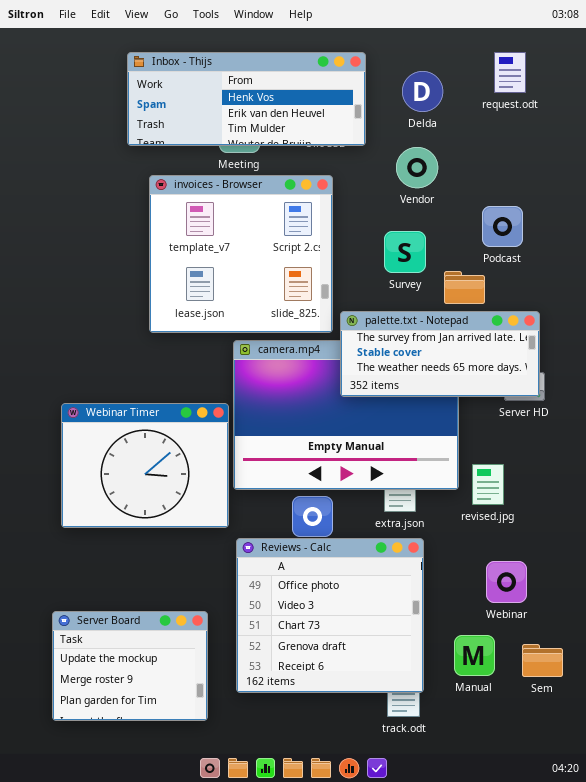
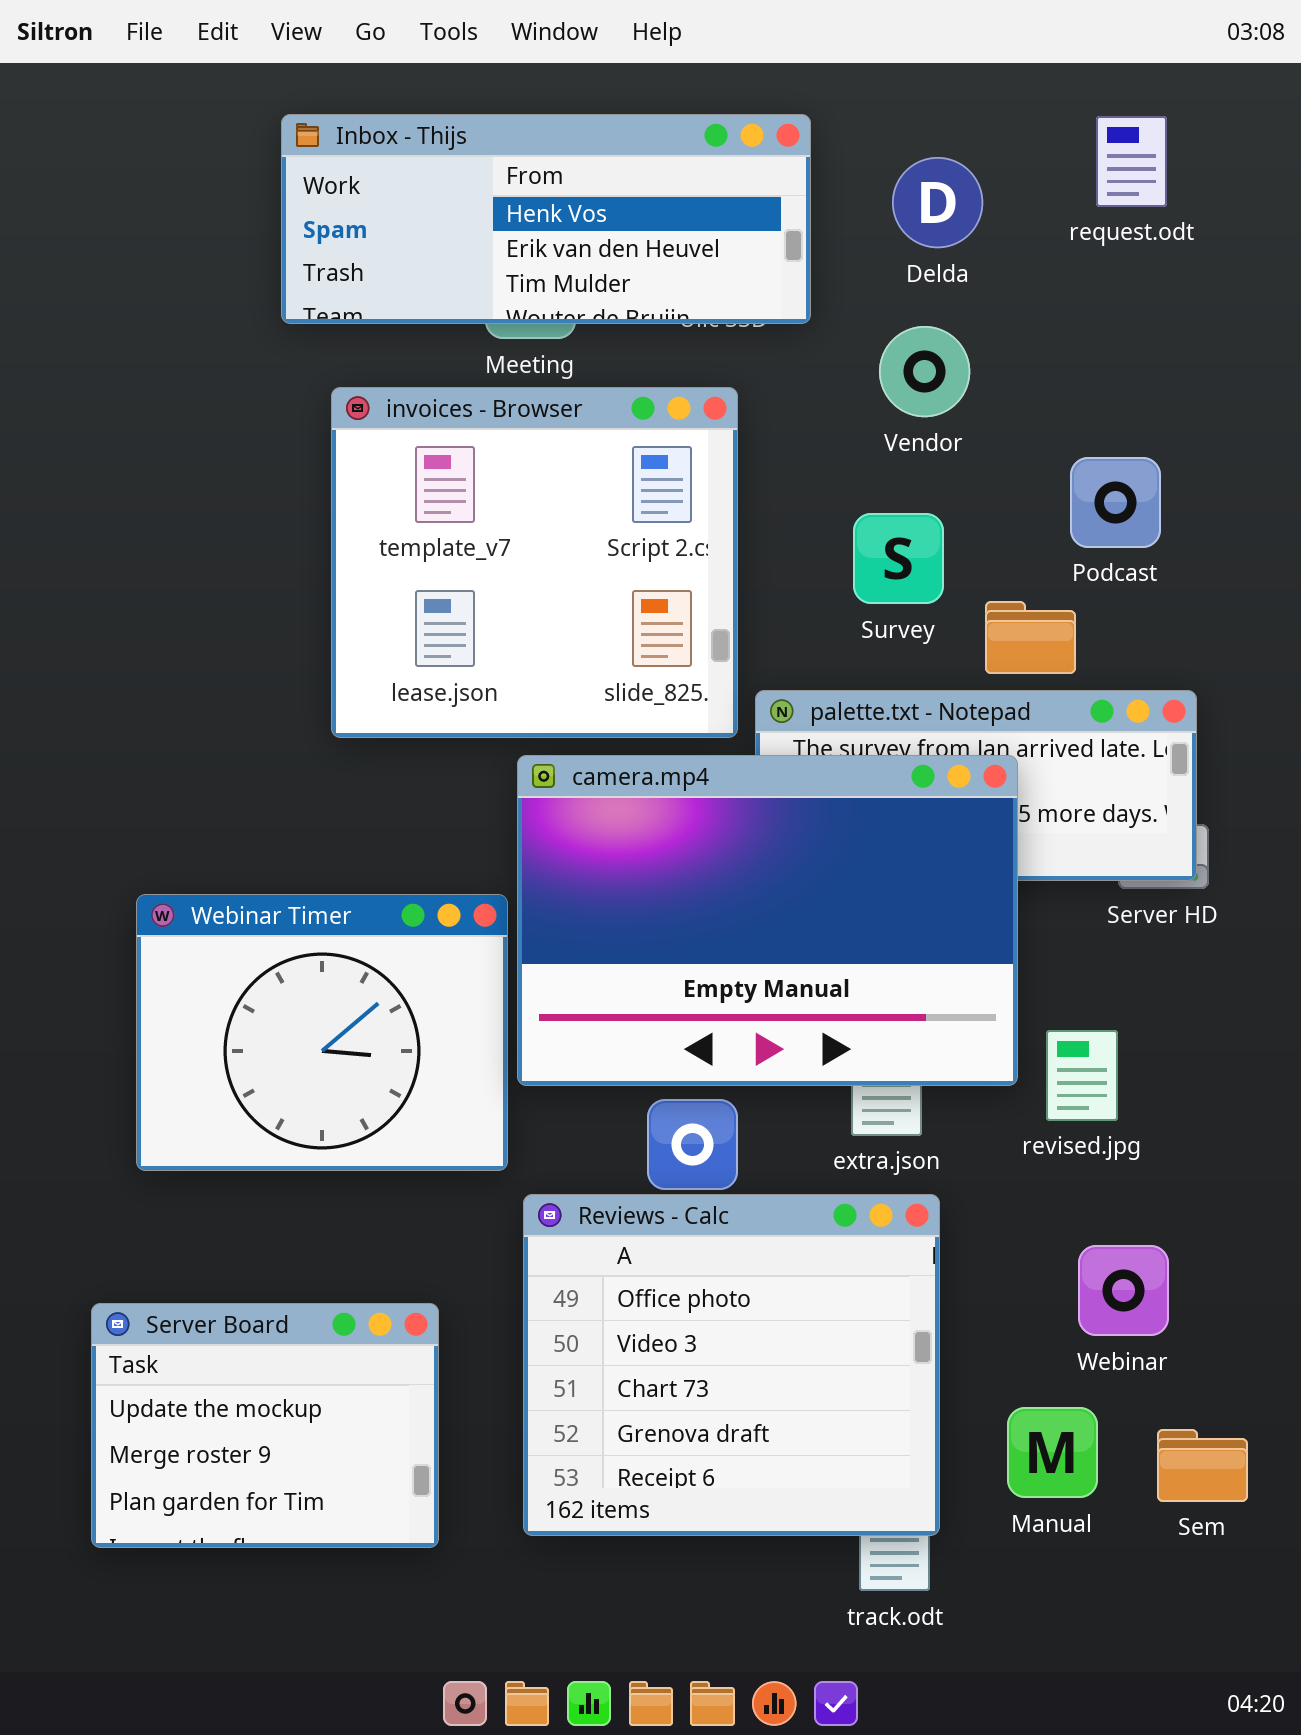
camera.mp4: [233,340,459,490] -> [517,755,1018,1086], raised
Server Board: [52,611,208,721] -> [91,1303,439,1548], moved

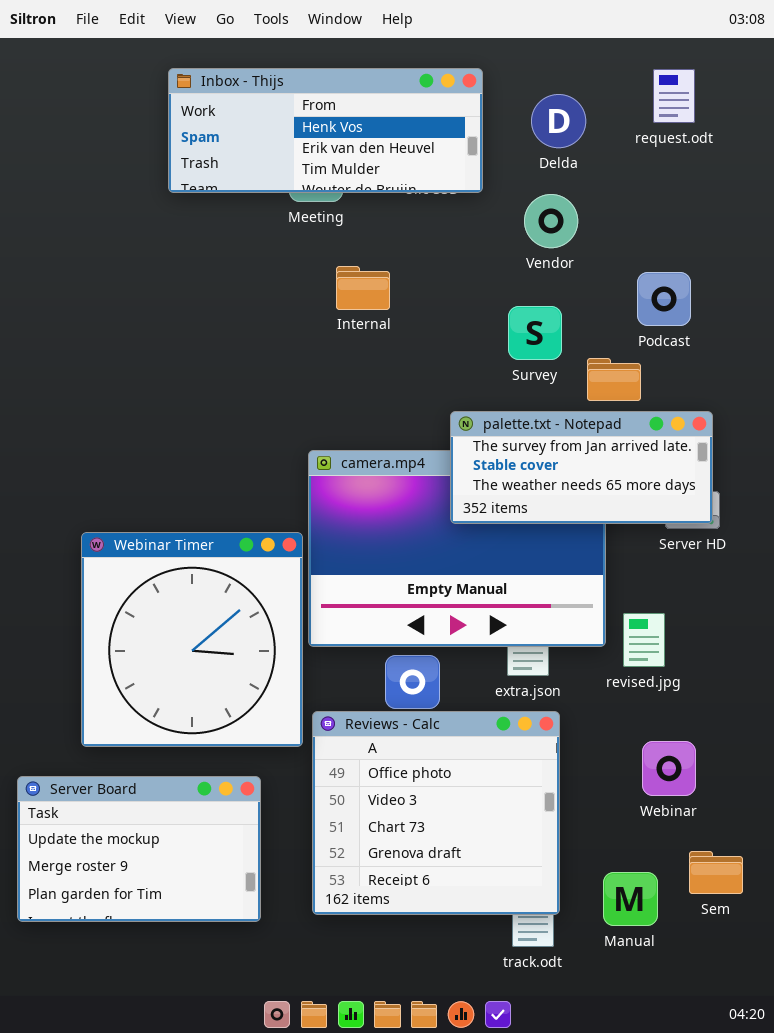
invoices - Browser: [331,387,738,738] -> none, closed
palette.txt - Notepad: [755,690,1197,881] -> [450,411,713,524], raised
Webinar Timer: [136,894,508,1171] -> [81,532,303,747], resized
Server Board: [91,1303,439,1548] -> [17,776,261,922], resized
Manual: [1007,1407,1098,1498] -> [603,872,658,926], moved

